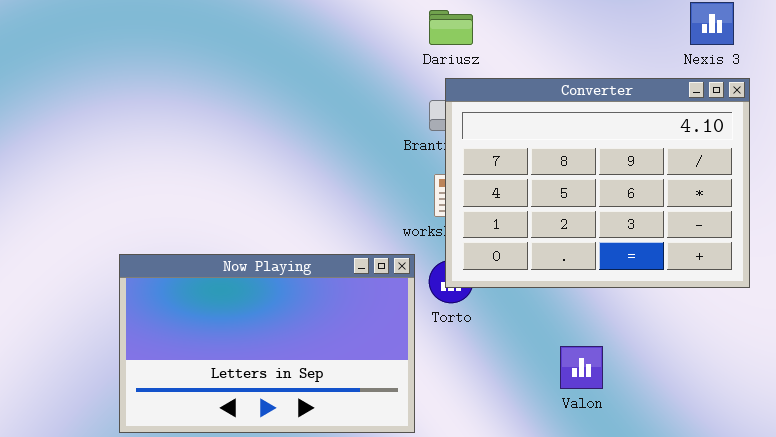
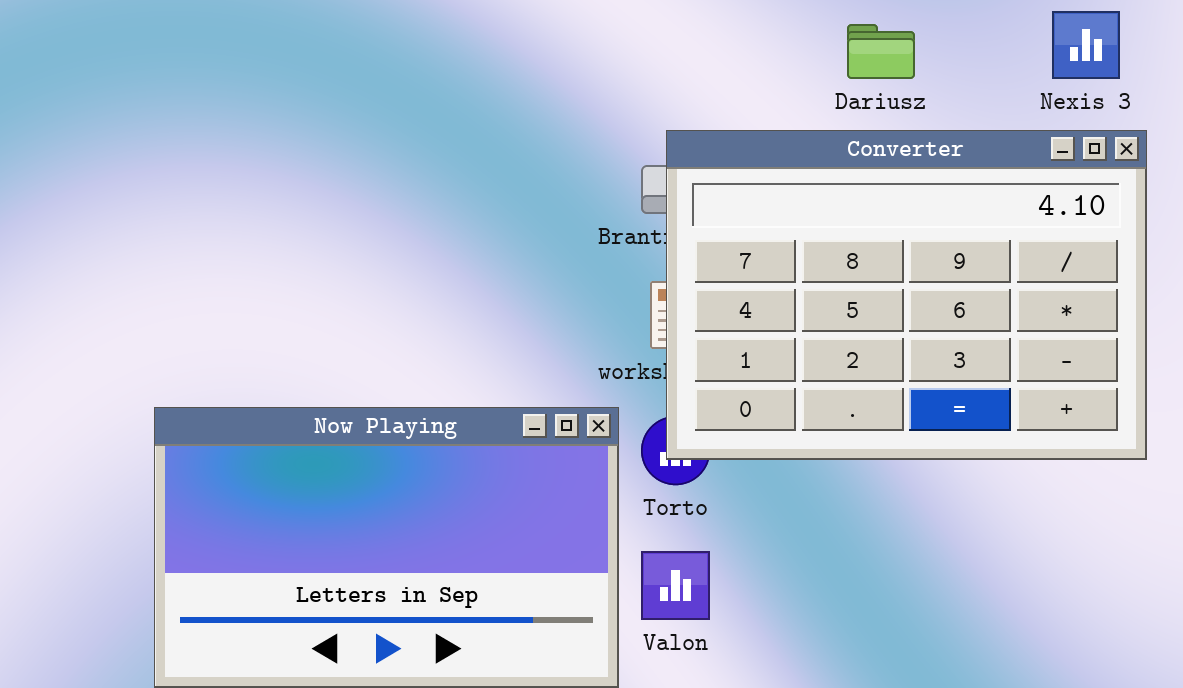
Dariusz: [429,10,473,45] -> [847,24,915,79], moved
Valon: [560,346,603,389] -> [641,551,710,620], moved

